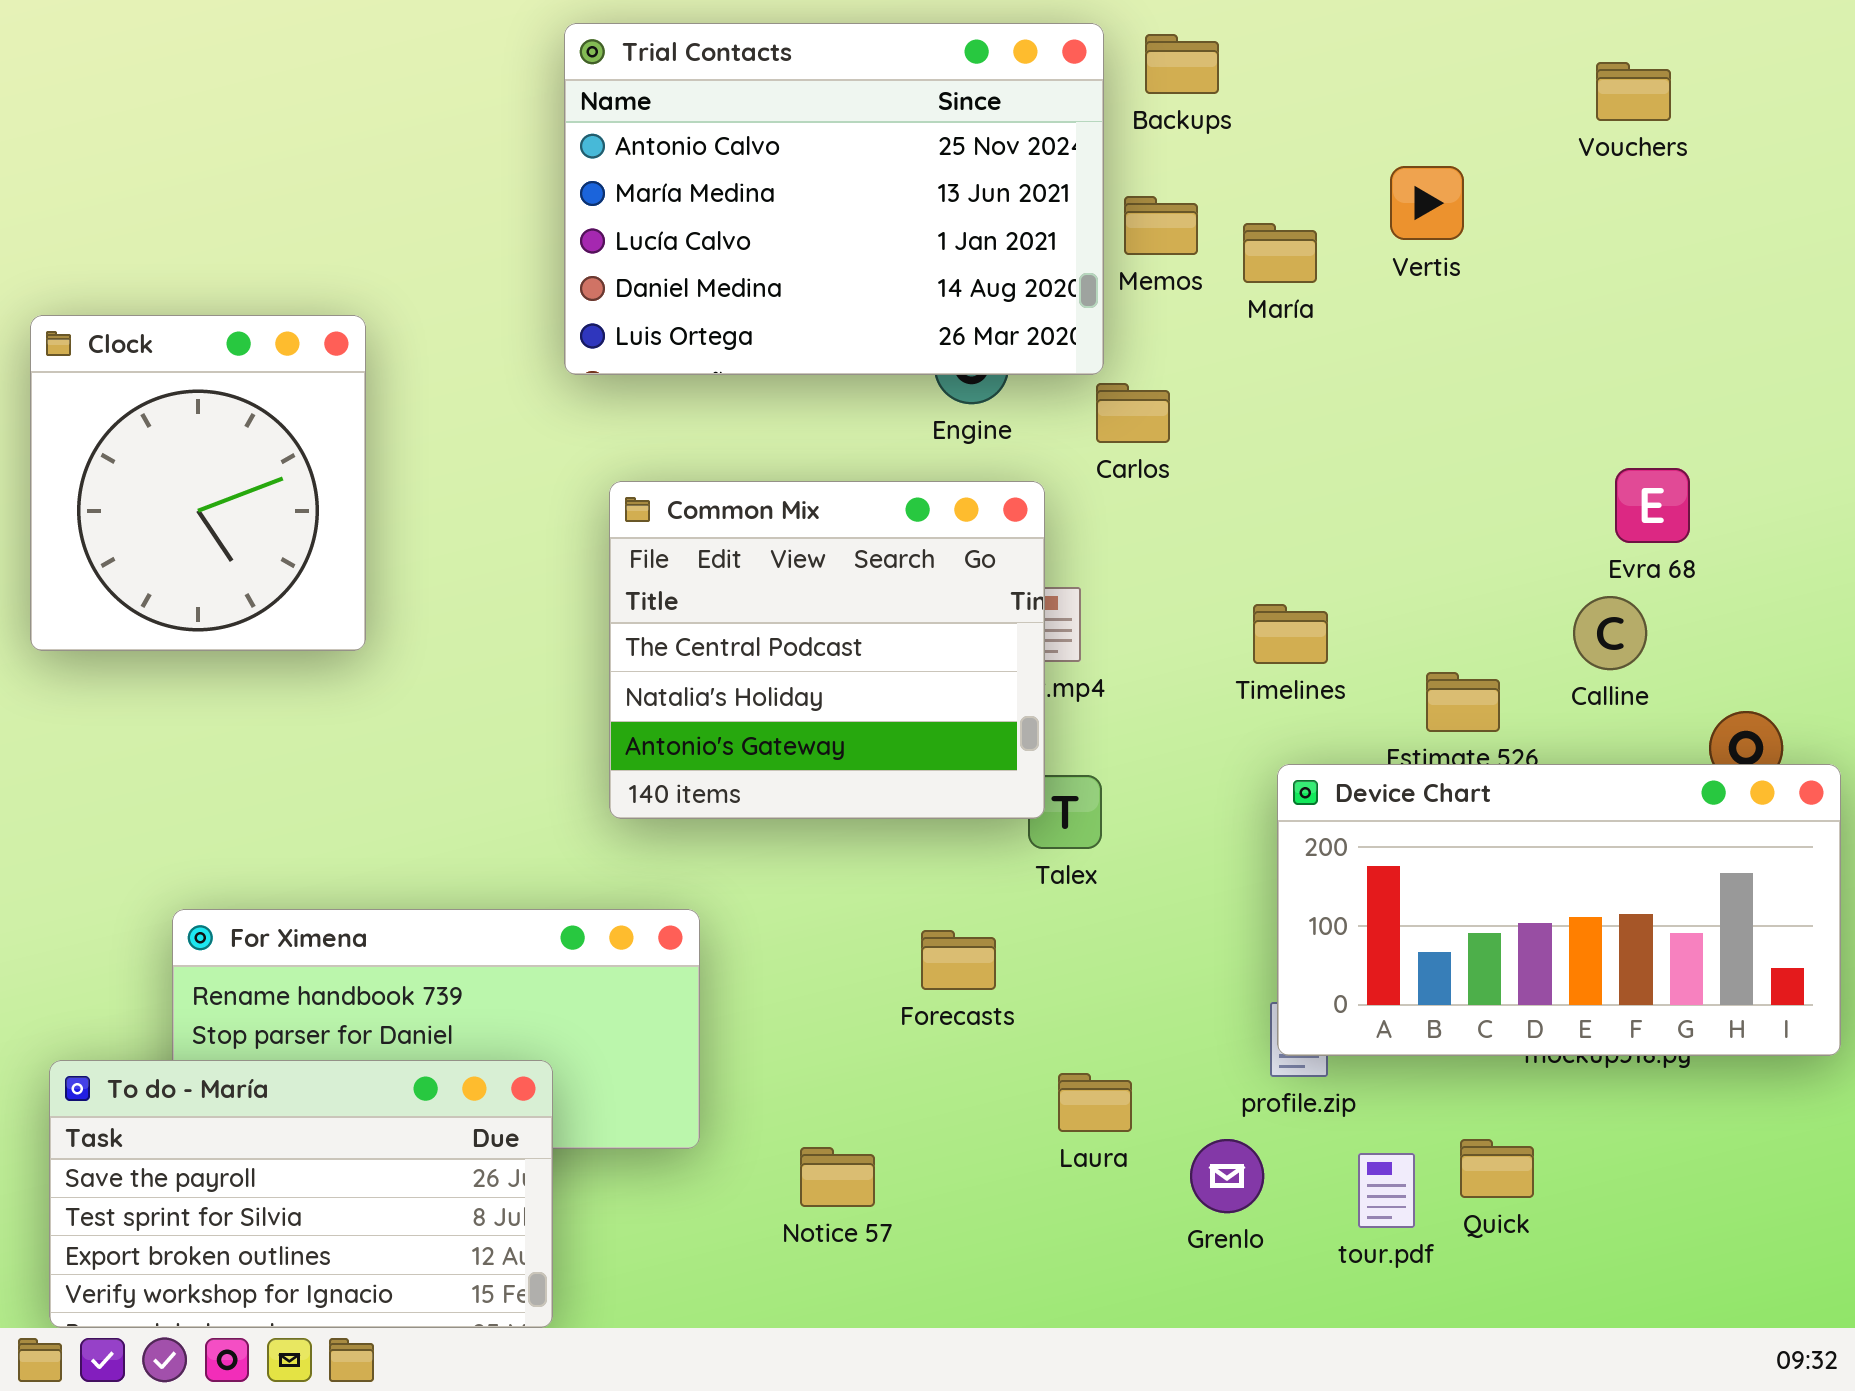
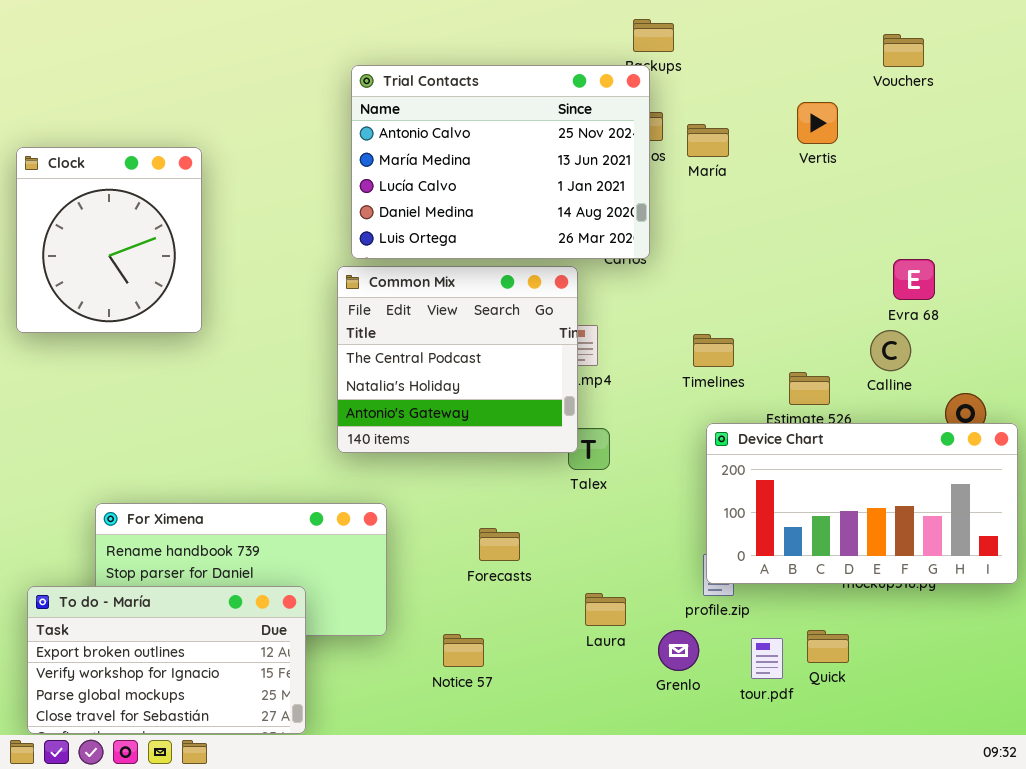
Trial Contacts: [564,23,1104,375] -> [351,65,650,259], moved
Vertis: [1390,166,1464,240] -> [797,102,838,144], moved
Clock: [30,315,366,651] -> [16,147,202,333], moved
Forecasts: [921,930,996,990] -> [479,528,520,561], moved
To do - María: [49,1060,553,1328] -> [27,586,306,734], scrolled down 2 rows

